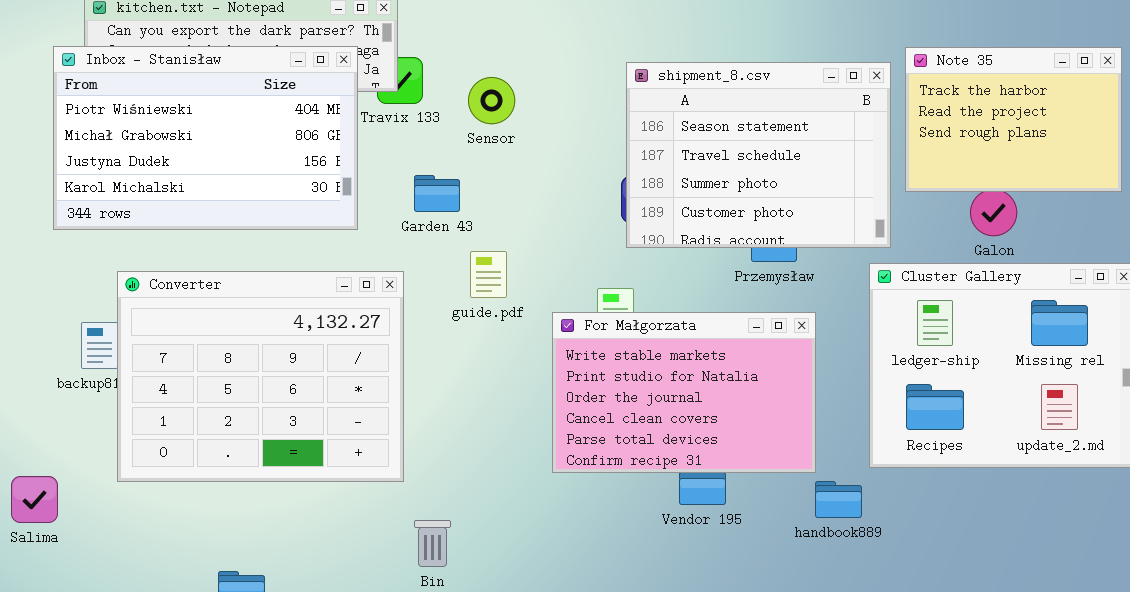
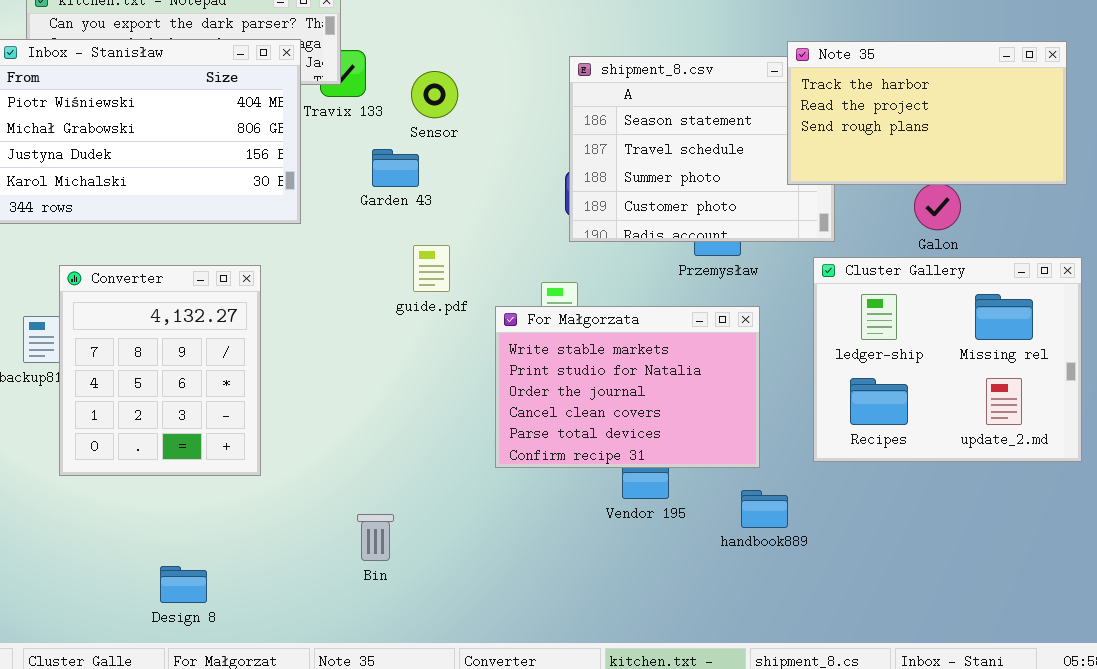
Note 35: [905,47,1122,192] -> [787,41,1067,185], resized
Garden 43: [414,175,460,212] -> [372,149,419,187], moved
Converter: [117,271,404,482] -> [59,265,261,476], resized
handbook889: [815,481,862,518] -> [741,490,788,528], moved

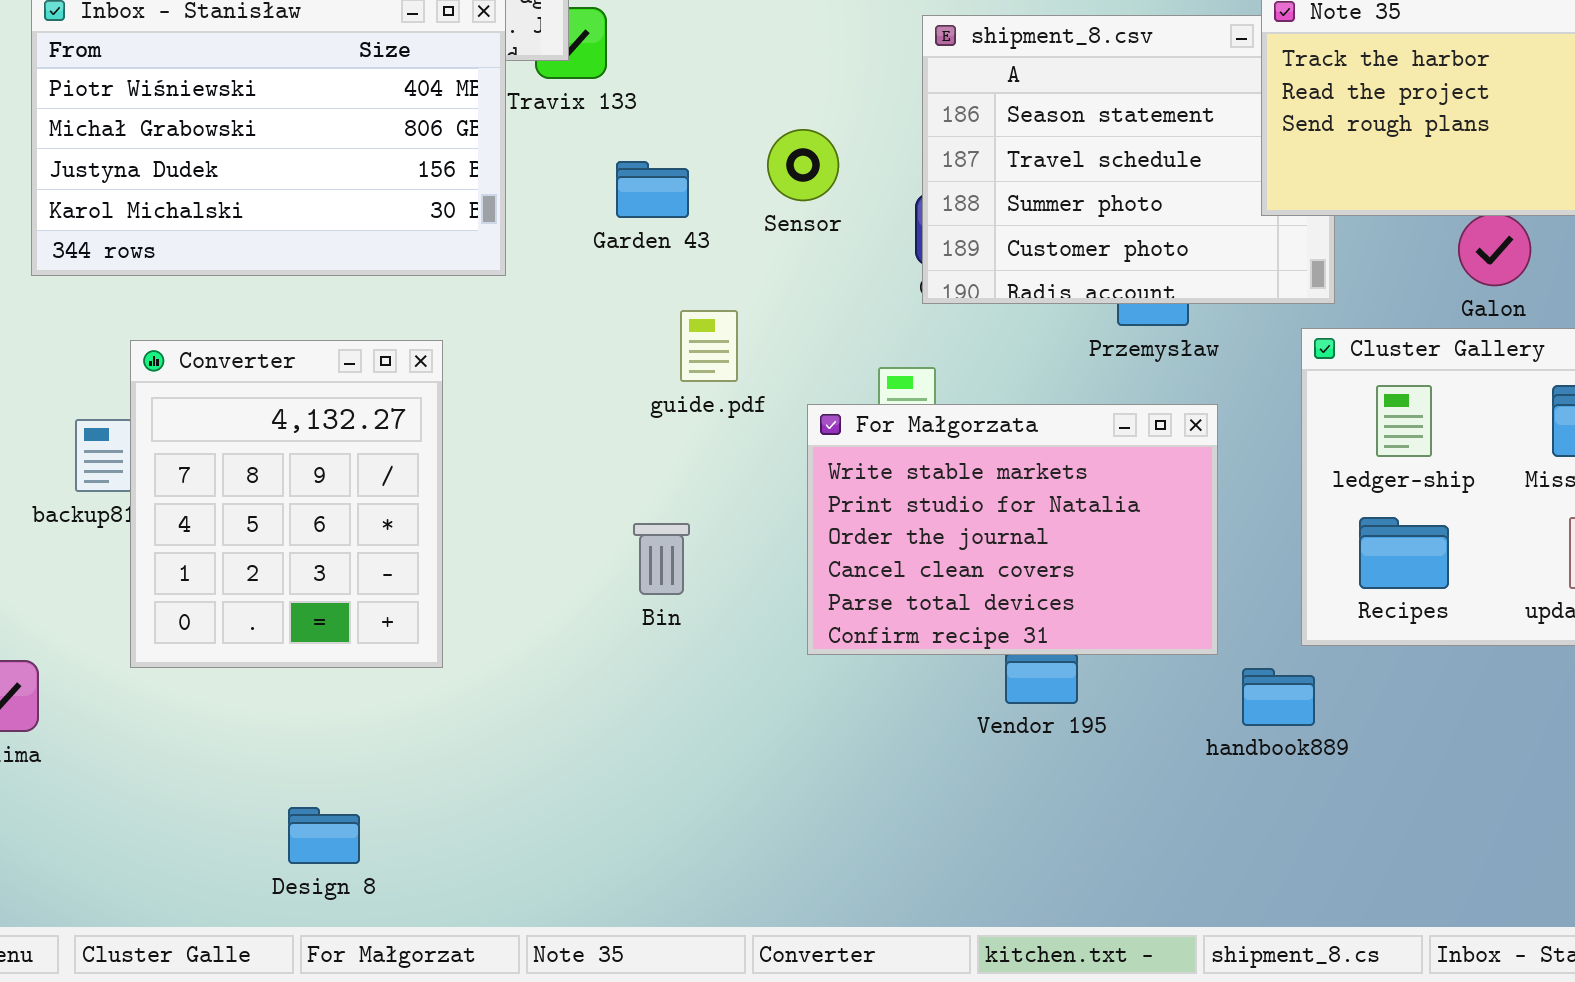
Sensor: [411,71,458,118] -> [767,129,839,201], moved
handbook889: [741,490,788,528] -> [1242,668,1315,726], moved
Bin: [357,514,394,561] -> [633,523,690,595], moved

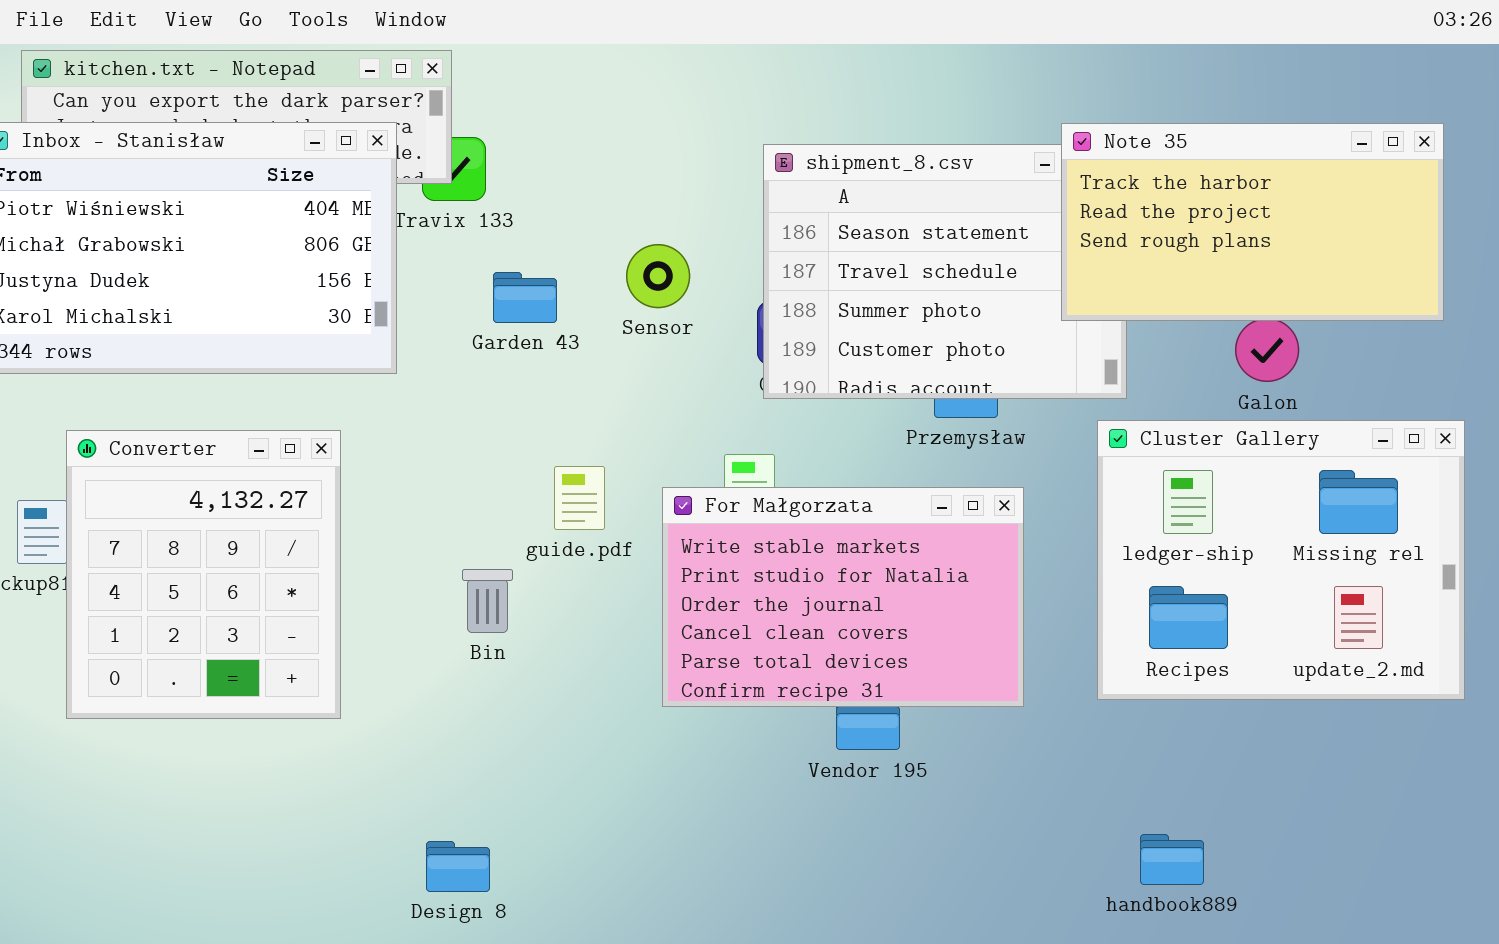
guide.pdf: [680,310,738,382] -> [554,466,605,530], moved
Bin: [633,523,690,595] -> [462,569,513,633], moved
handbook889: [1242,668,1315,726] -> [1140,834,1204,885], moved
Design 8: [288,807,360,864] -> [426,841,490,892], moved

